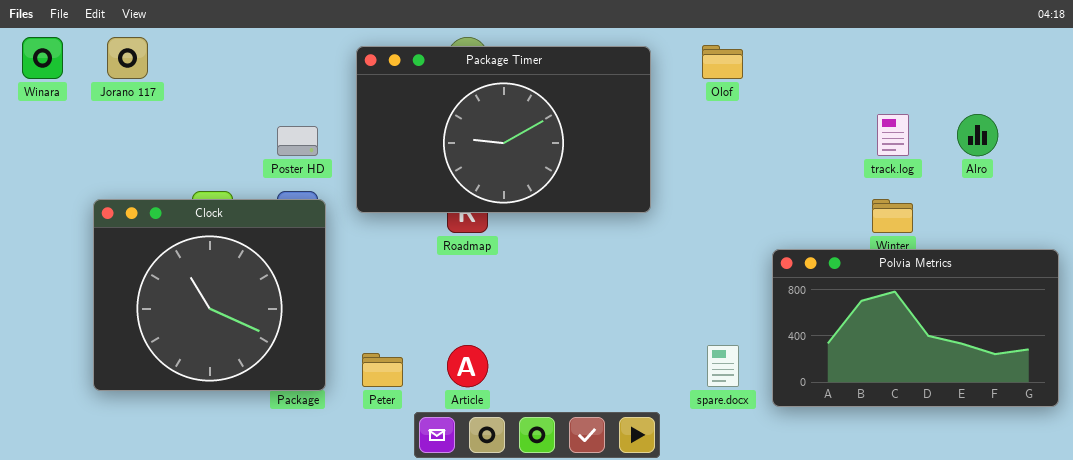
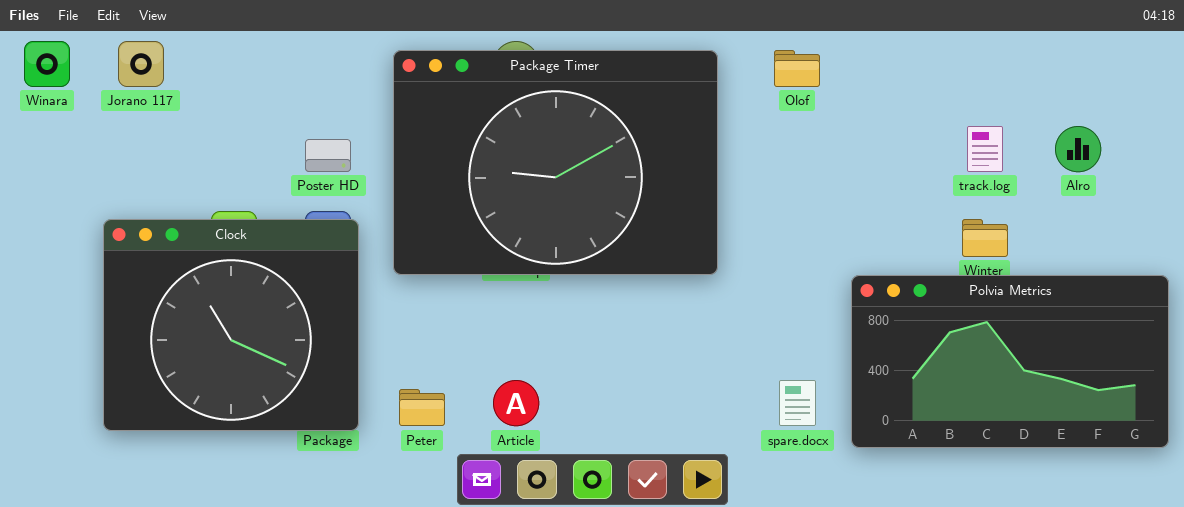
Package Timer: [356,46,651,213] -> [393,50,718,275], resized

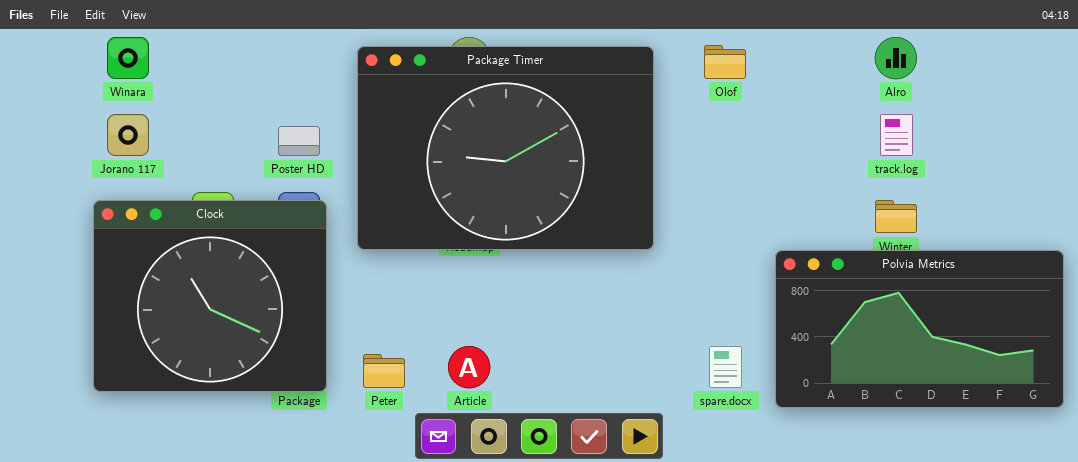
Winara: [24,41,70,87] -> [107,37,149,79], moved
Jorano 117: [118,41,164,87] -> [107,114,149,156], moved
Alro: [1055,126,1101,172] -> [875,37,917,79], moved

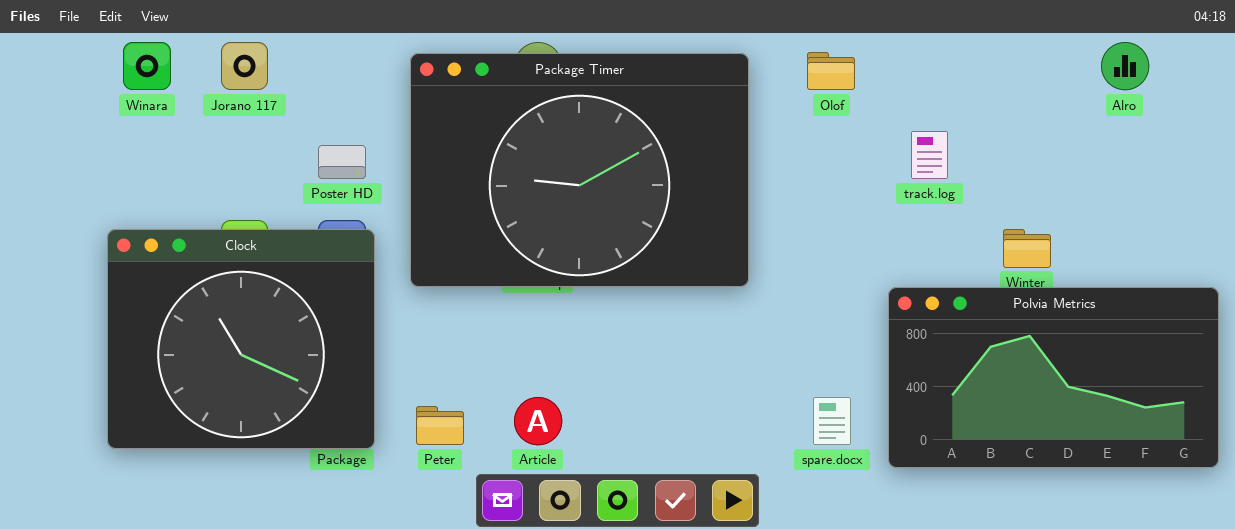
Alro: [875,37,917,79] -> [1101,42,1149,90], moved
Jorano 117: [107,114,149,156] -> [221,42,268,90], moved
track.log: [880,114,913,156] -> [911,131,948,179], moved

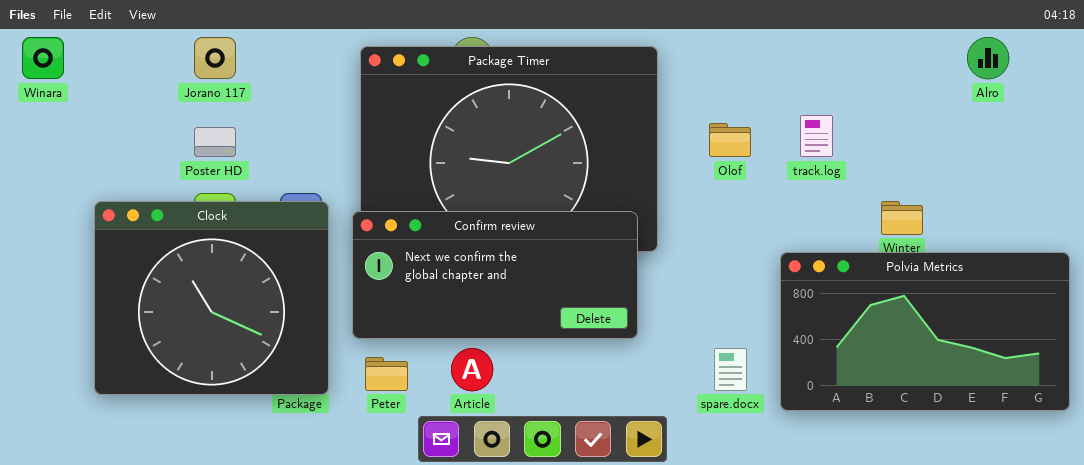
Winara: [123,42,171,90] -> [22,37,64,79], moved
Olof: [807,52,855,90] -> [709,123,751,157], moved
Poster HD: [318,145,366,179] -> [194,127,236,157], moved
Confirm review: none -> [352,211,638,339], opened

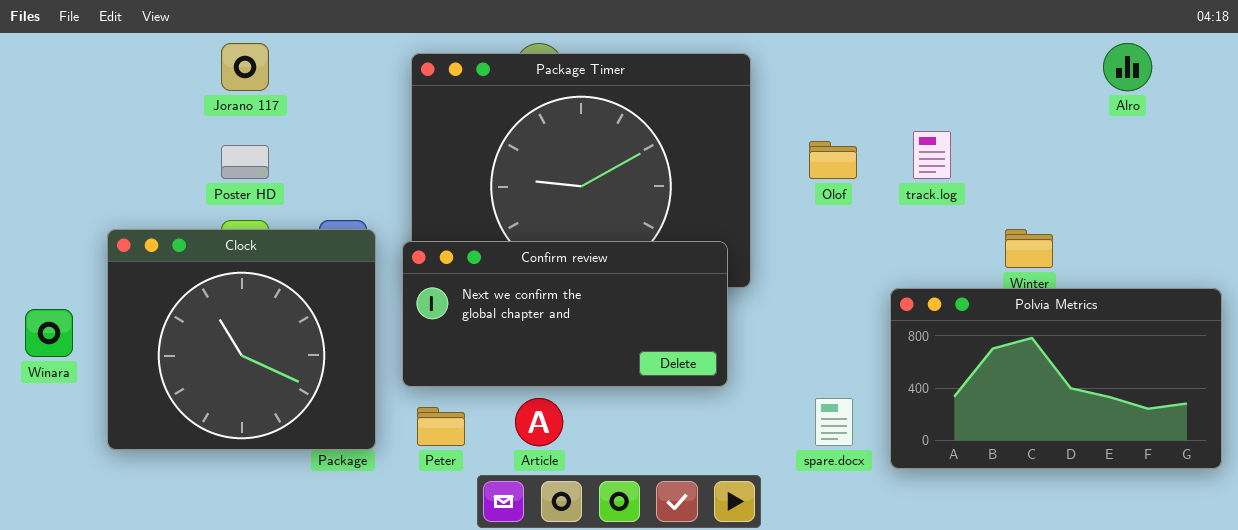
Winara: [22,37,64,79] -> [25,309,73,357], moved

